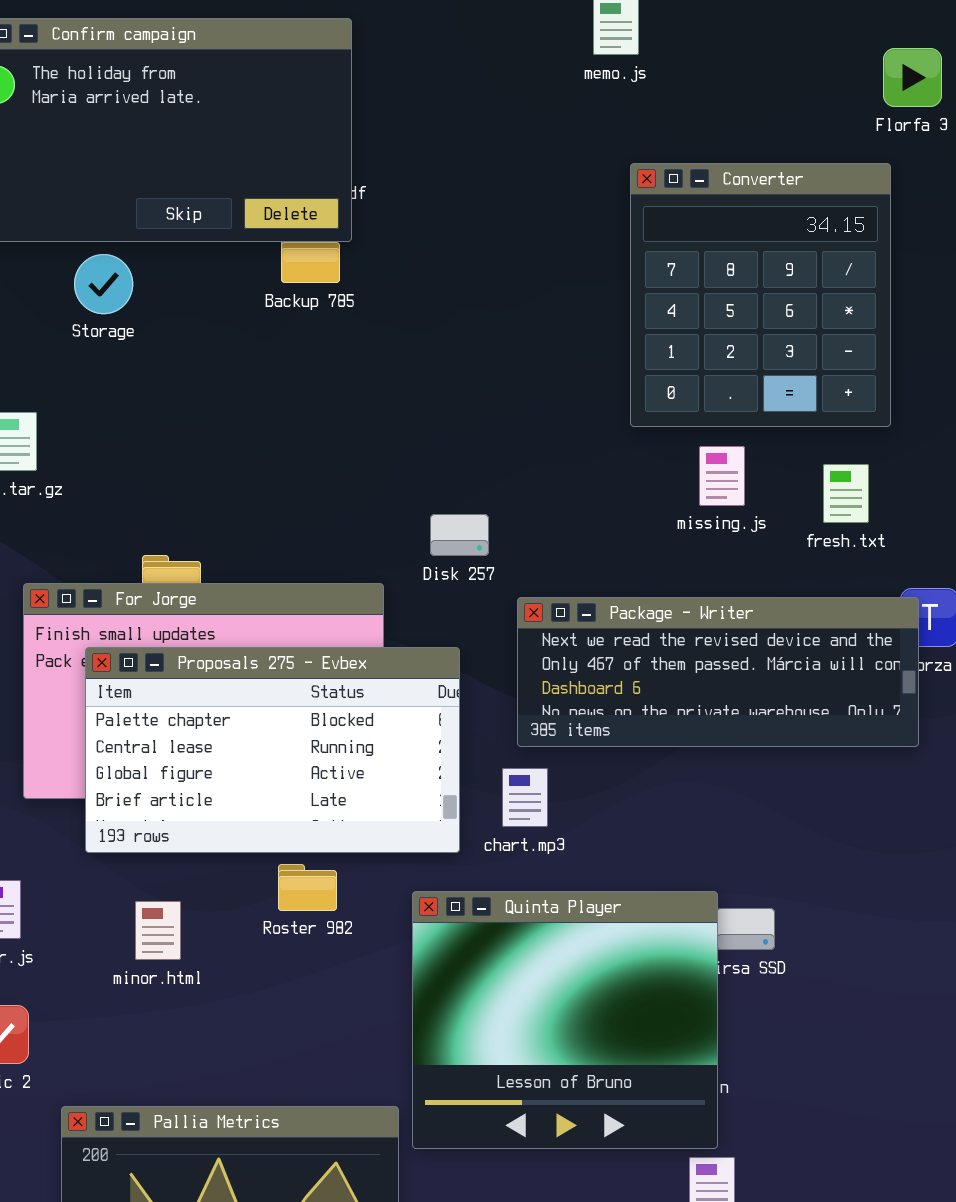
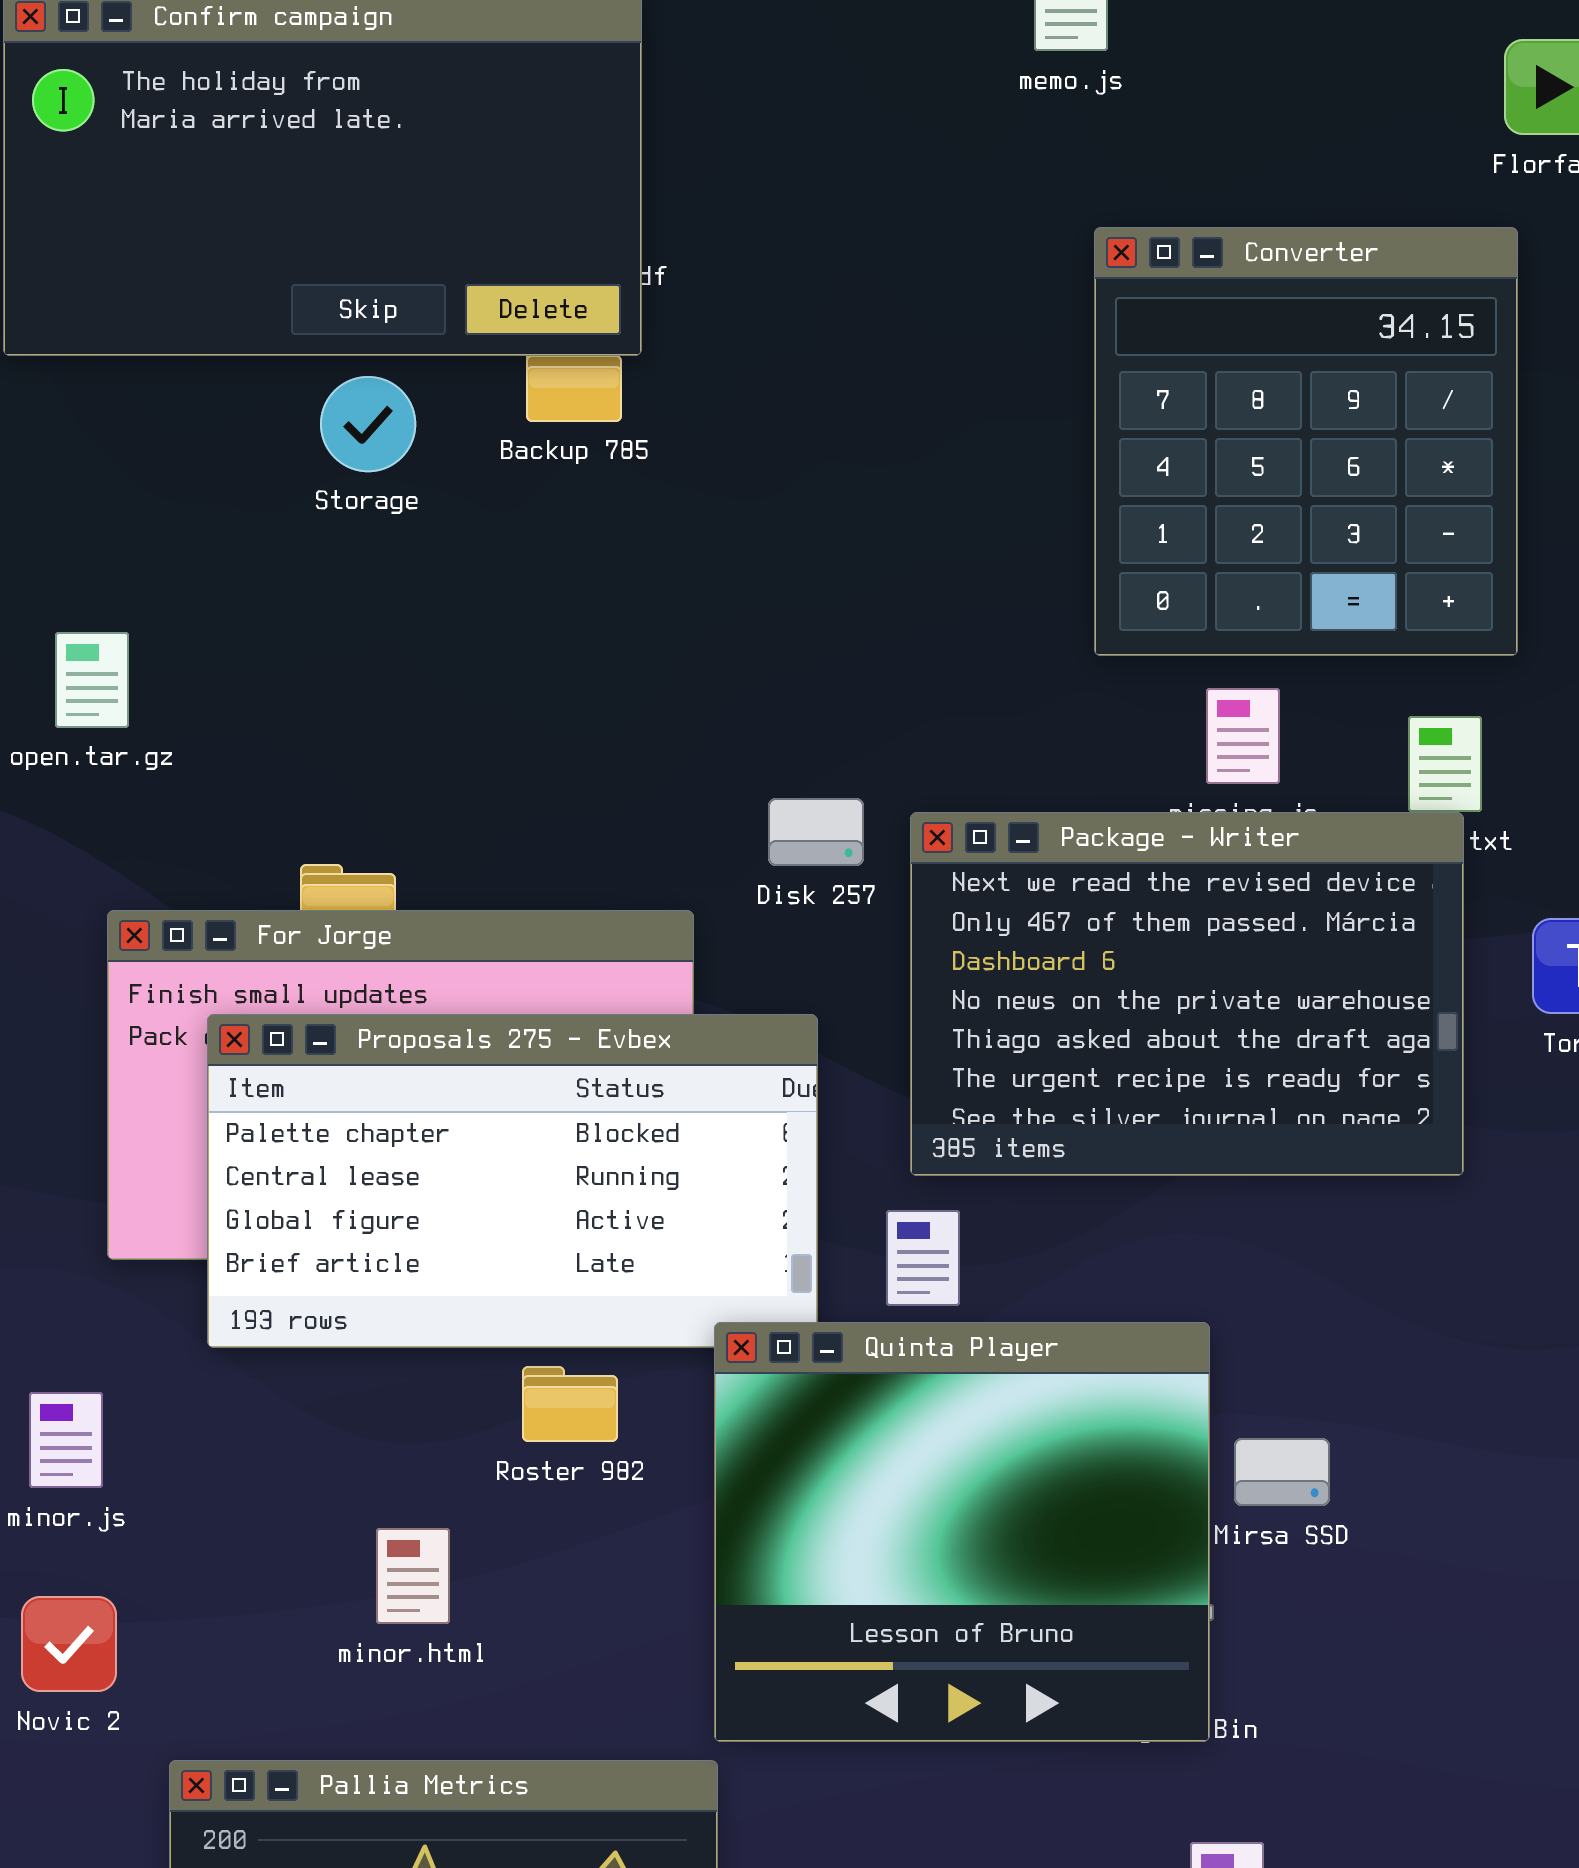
Storage: [74,254,133,314] -> [320,376,416,472], moved
Package - Writer: [517,597,919,747] -> [910,812,1464,1176], resized
Quinta Player: [412,891,718,1149] -> [714,1322,1210,1742], moved
minor.html: [135,901,181,960] -> [376,1528,450,1624], moved

